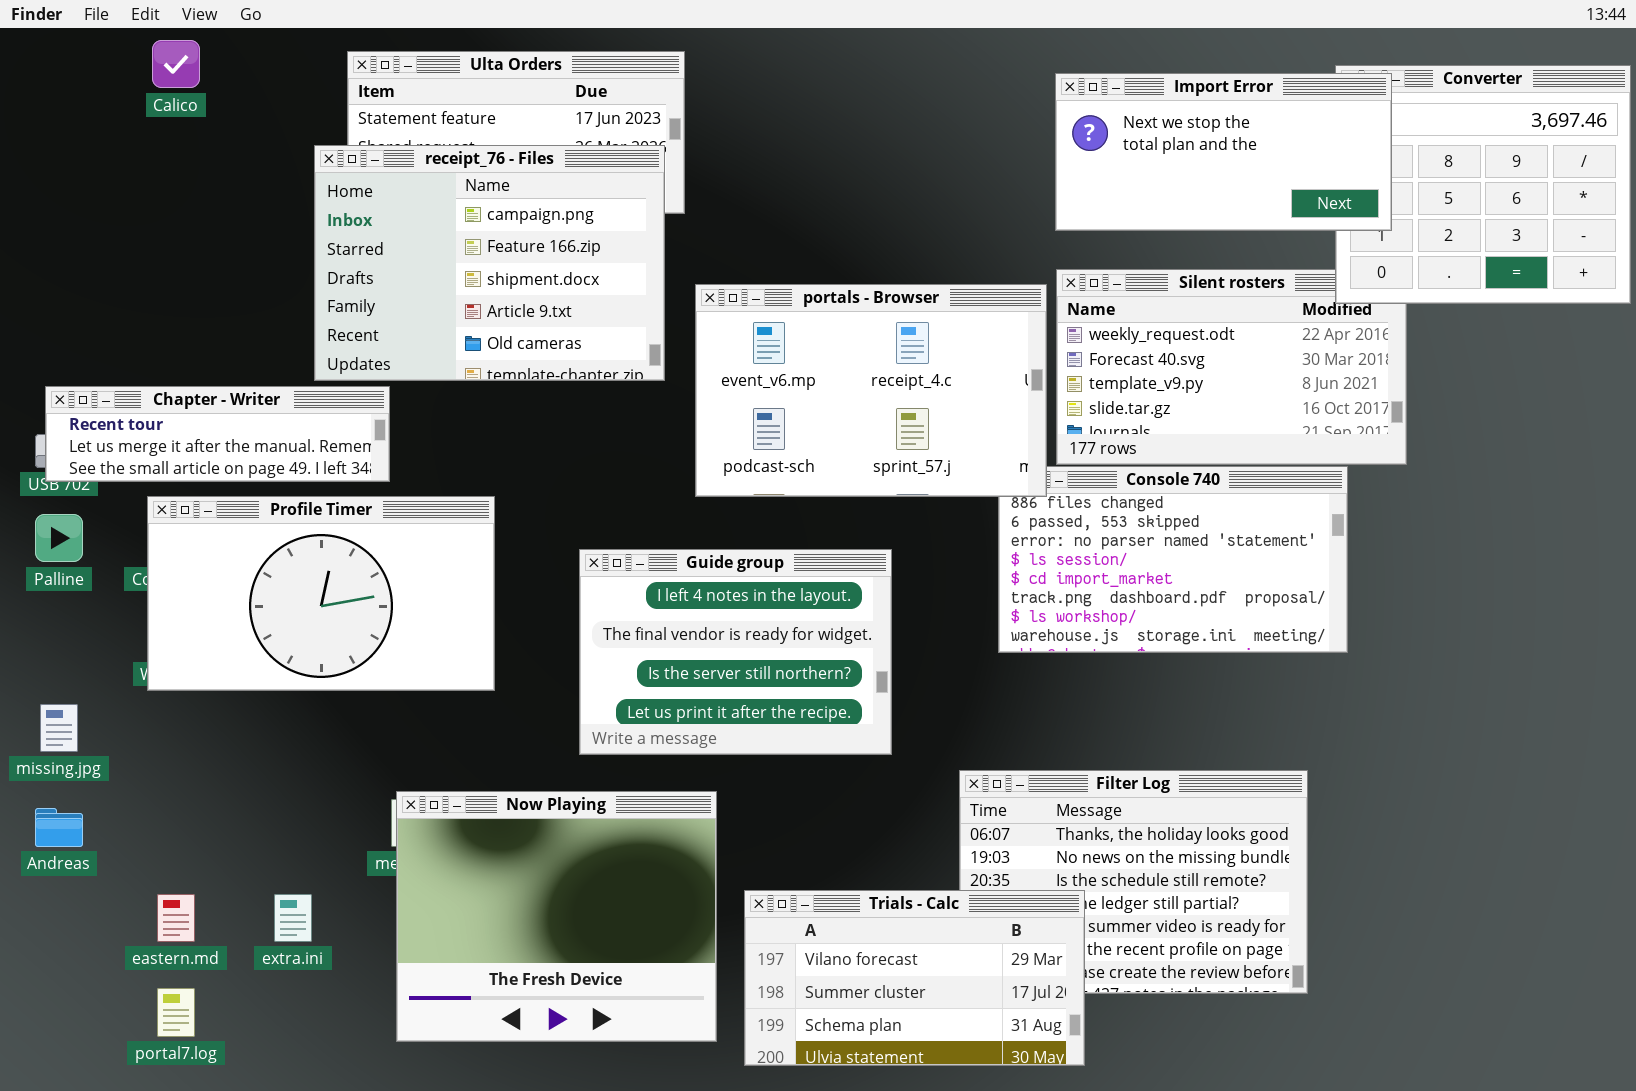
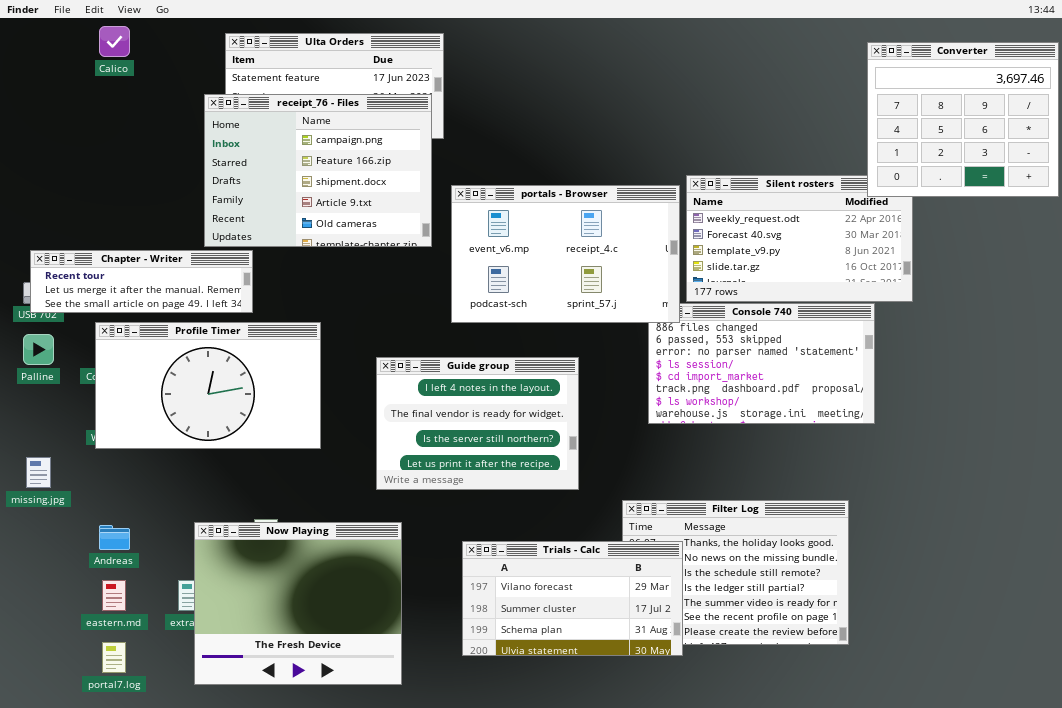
Import Error: [1055,73,1392,231] -> none, closed
Now Playing: [396,791,717,1042] -> [194,522,402,685], moved
Andreas: [35,808,83,847] -> [99,525,130,550], moved
Trials - Calc: [744,890,1085,1066] -> [462,541,683,656], moved

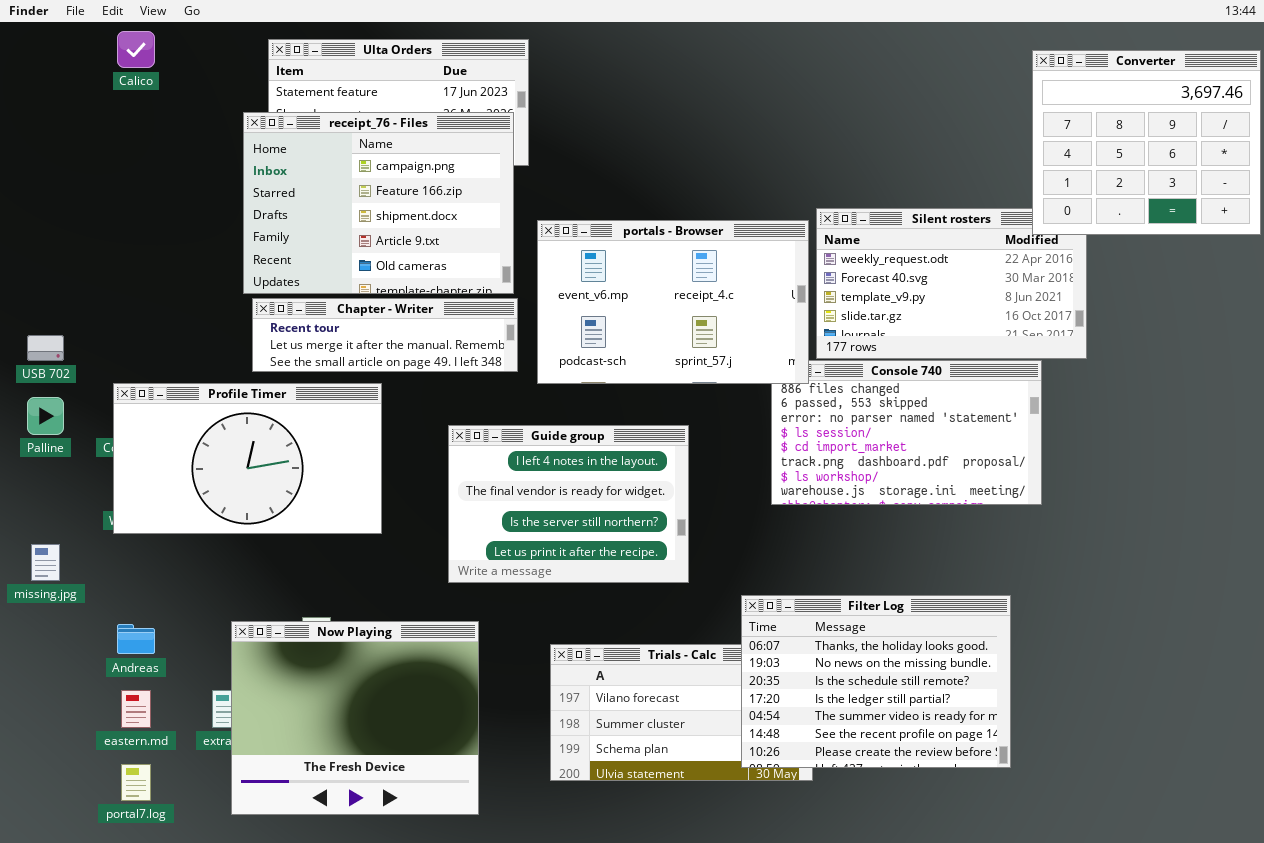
Chapter - Writer: [30,250,253,313] -> [252,298,518,372], moved
Filter Log: [622,500,849,645] -> [741,595,1011,768], raised

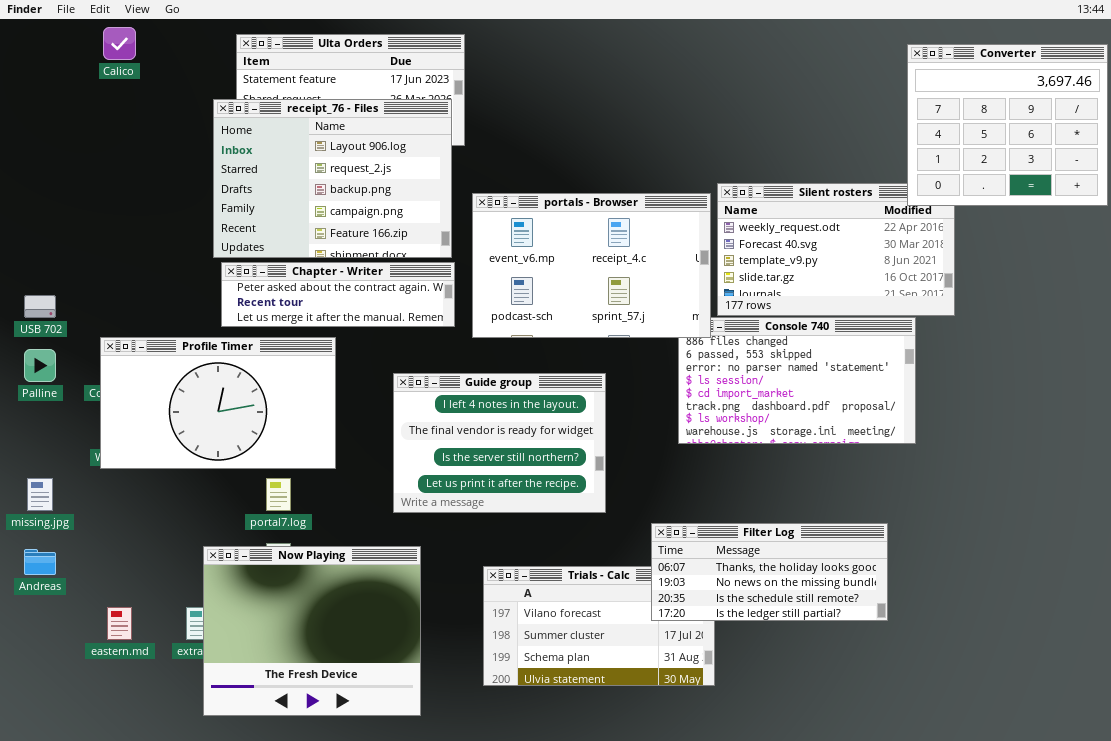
receipt_76 - Files: [243,112,514,294] -> [213,99,452,258], scrolled up 3 rows
Chapter - Writer: [252,298,518,372] -> [221,262,455,327], scrolled up 1 row
Filter Log: [741,595,1011,768] -> [651,523,888,621], resized
Andreas: [117,624,155,654] -> [24,549,56,575], moved
portal7.log: [121,764,151,801] -> [266,478,291,511], moved

